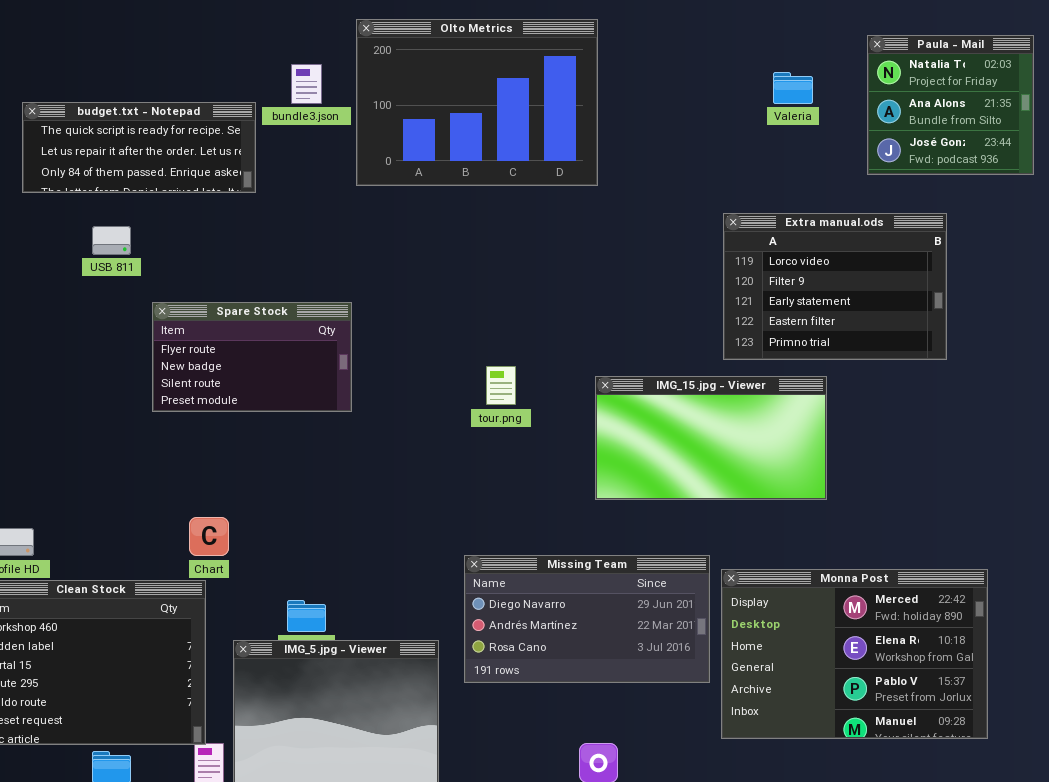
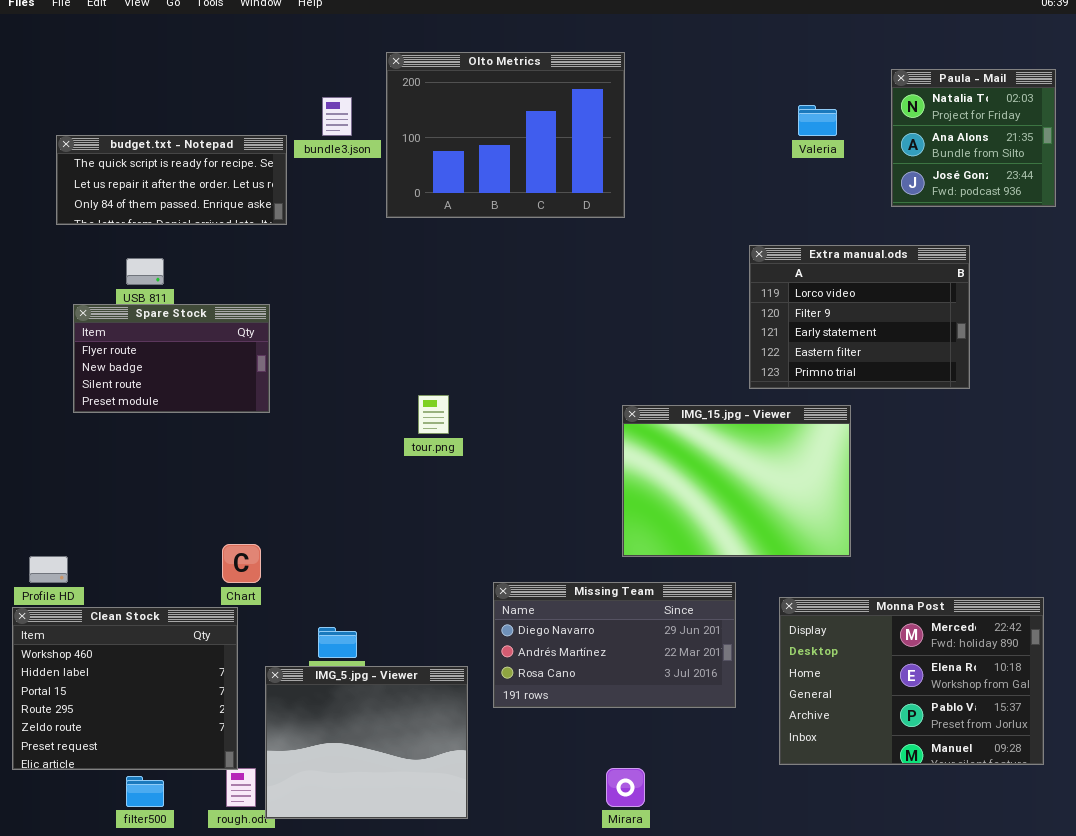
Spare Stock: [152,302,352,412] -> [73,304,270,413], moved
tour.png: [486,366,516,405] -> [418,395,449,434], moved
IMG_15.jpg - Viewer: [595,376,827,500] -> [622,405,851,557], resized
Monna Post: [721,569,988,739] -> [779,597,1044,765], moved

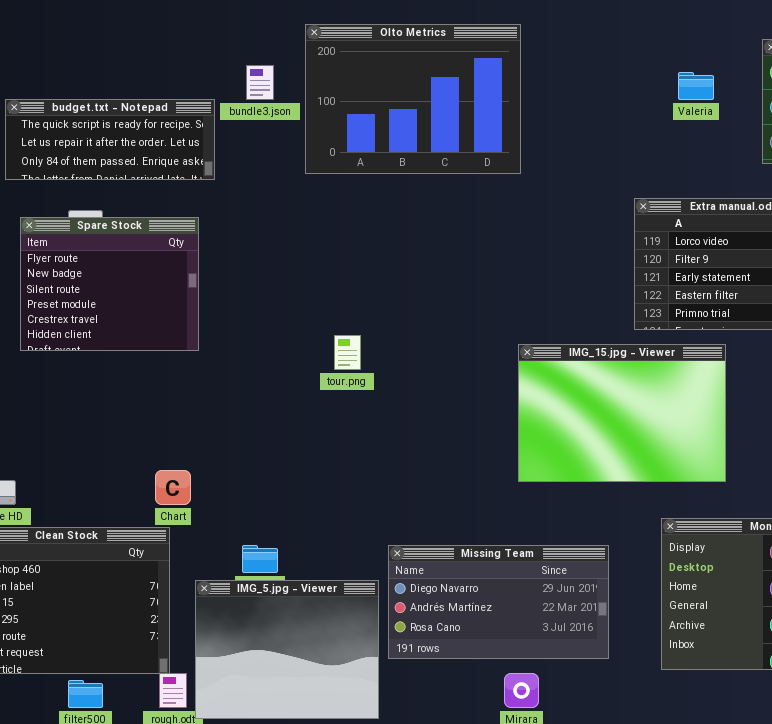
Spare Stock: [73,304,270,413] -> [20,217,199,351], resized
Missing Team: [493,582,736,708] -> [388,545,609,659], moved

